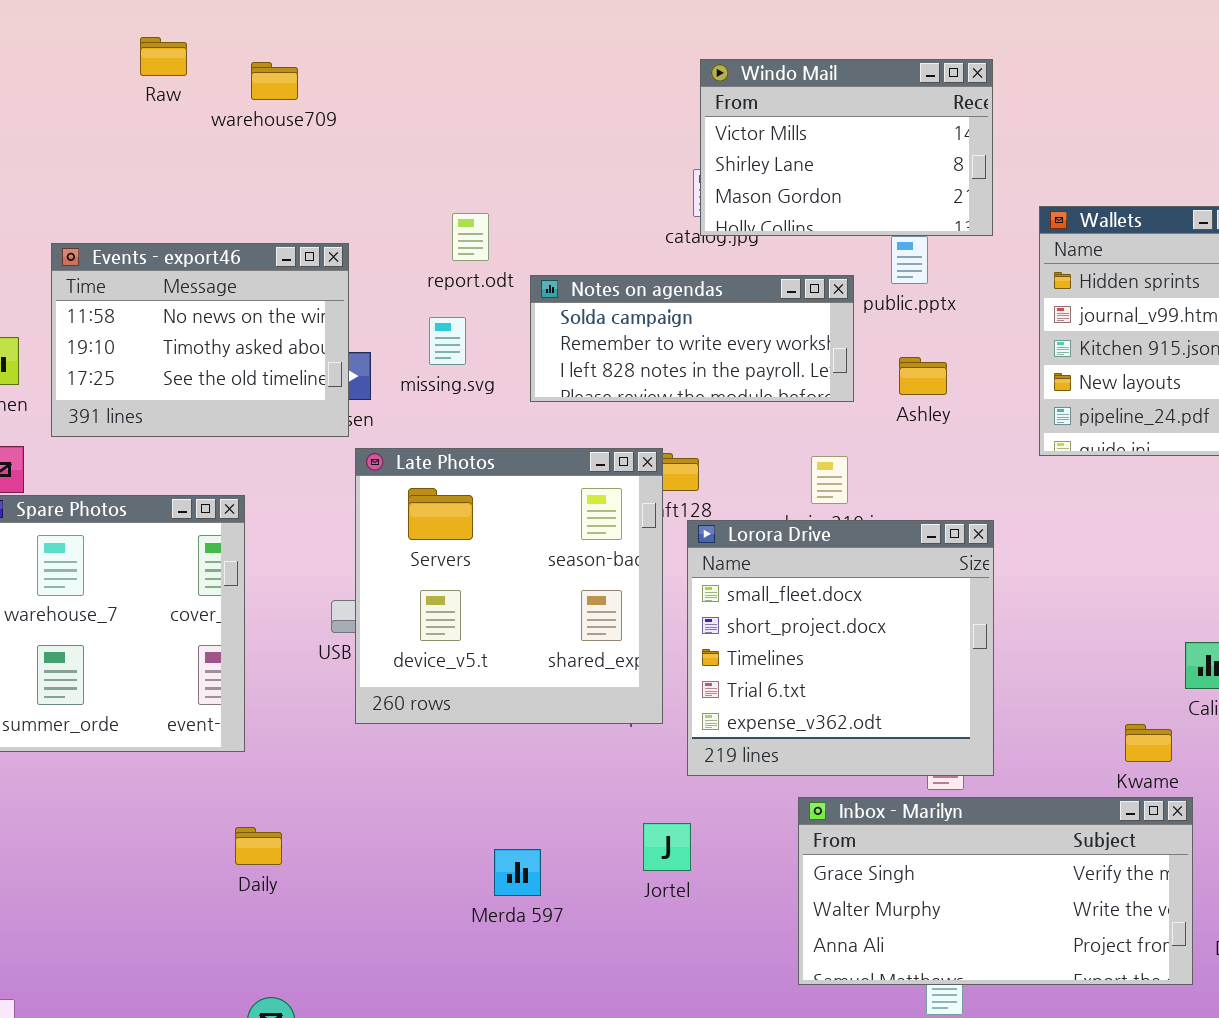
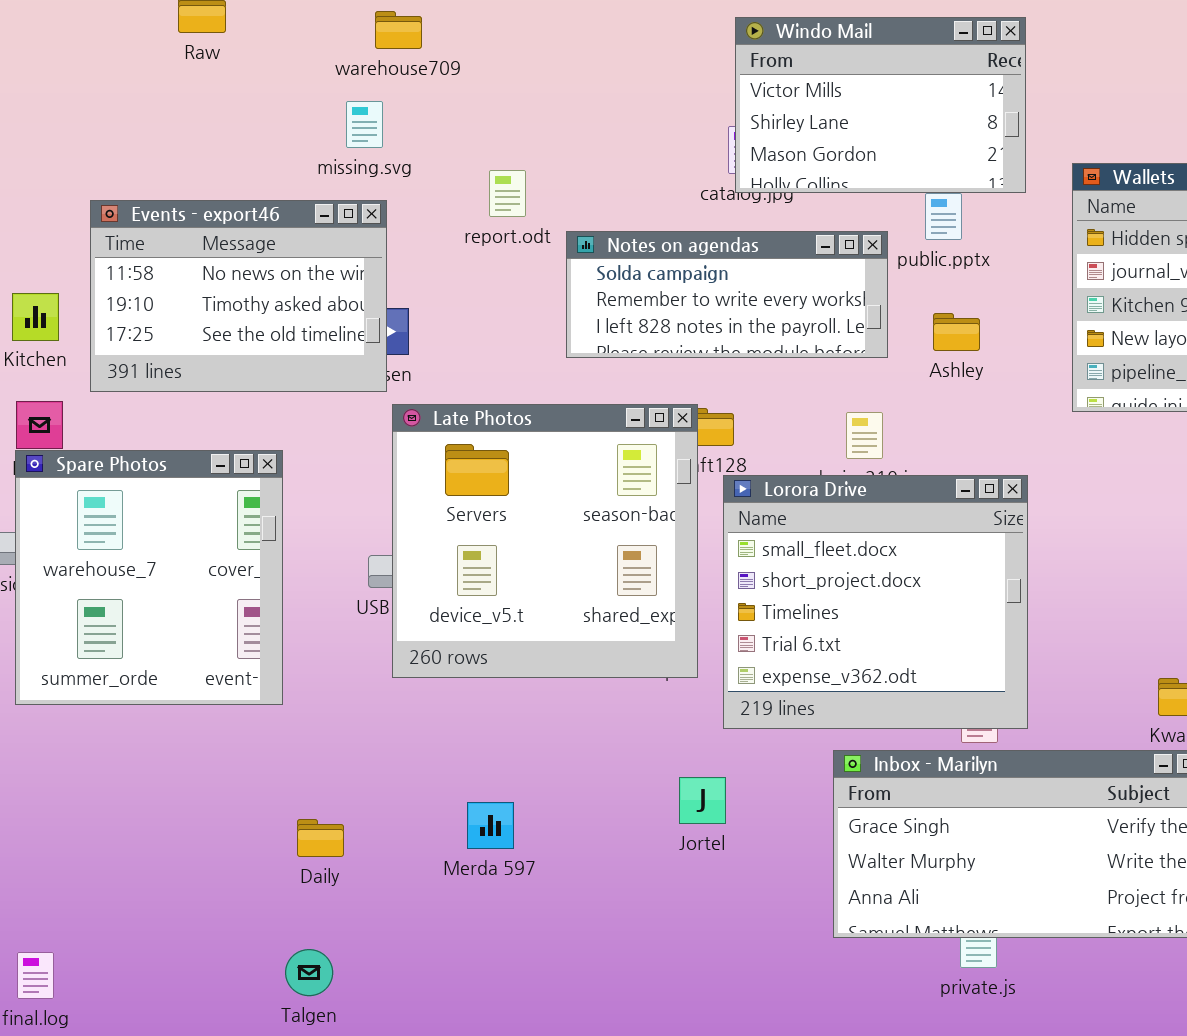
warehouse709: [251,62,298,100] -> [375,11,422,49], moved
missing.svg: [429,317,466,365] -> [346,101,383,148], moved
Daily: [235,827,282,865] -> [297,819,344,857], moved
Merda 597: [494,849,541,896] -> [467,802,514,849], moved

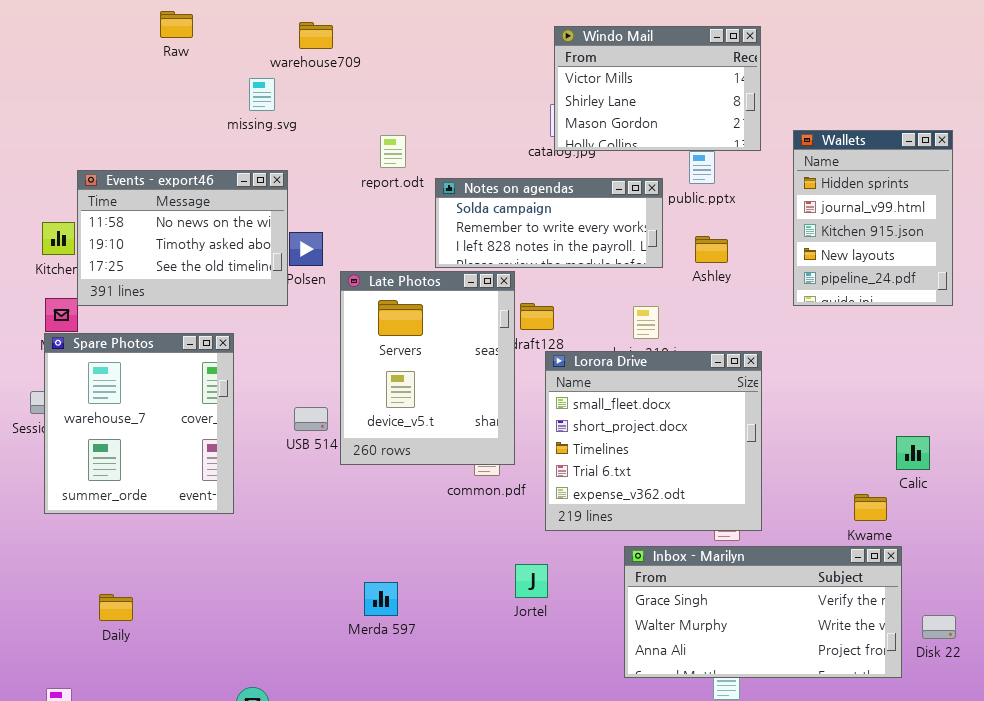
missing.svg: [346,101,383,148] -> [249,78,275,111], moved
Events - export46: [90,200,387,392] -> [77,170,288,306], moved
Late Photos: [392,404,698,678] -> [340,271,515,465], moved, resized
Daily: [297,819,344,857] -> [99,594,133,621], moved

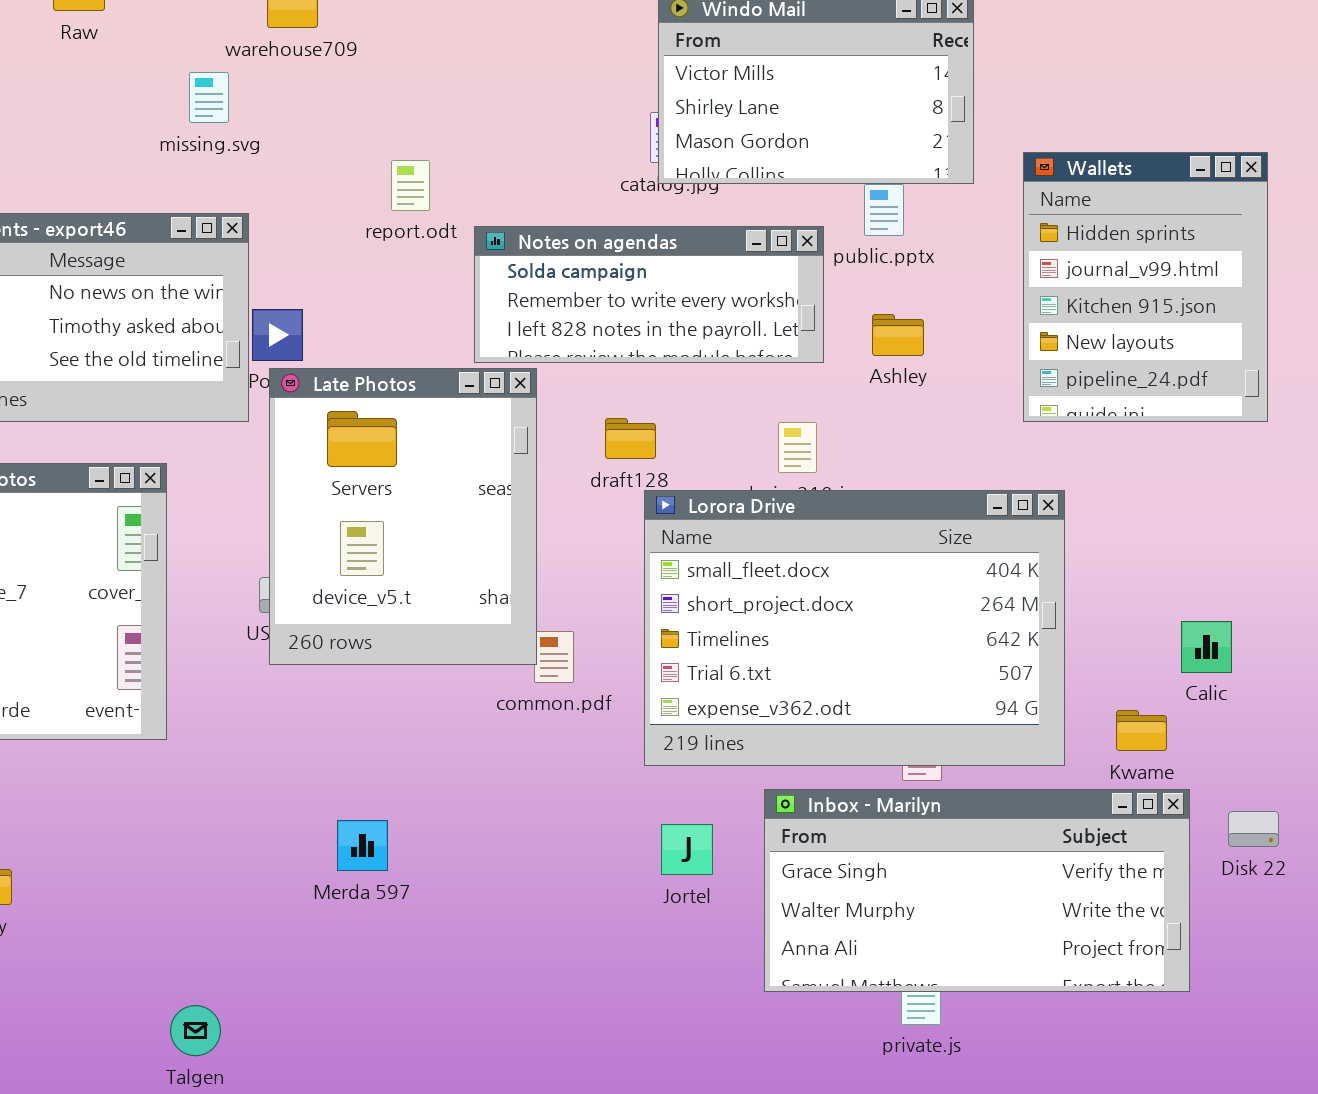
Late Photos: [340,271,515,465] -> [269,368,537,665], moved
Lorora Drive: [545,351,762,531] -> [644,490,1065,766], resized
Jortel: [515,564,548,598] -> [661,824,713,875], moved
Merda 597: [364,582,398,616] -> [337,820,388,871], moved
Disk 22: [922,615,956,639] -> [1228,811,1279,847], moved

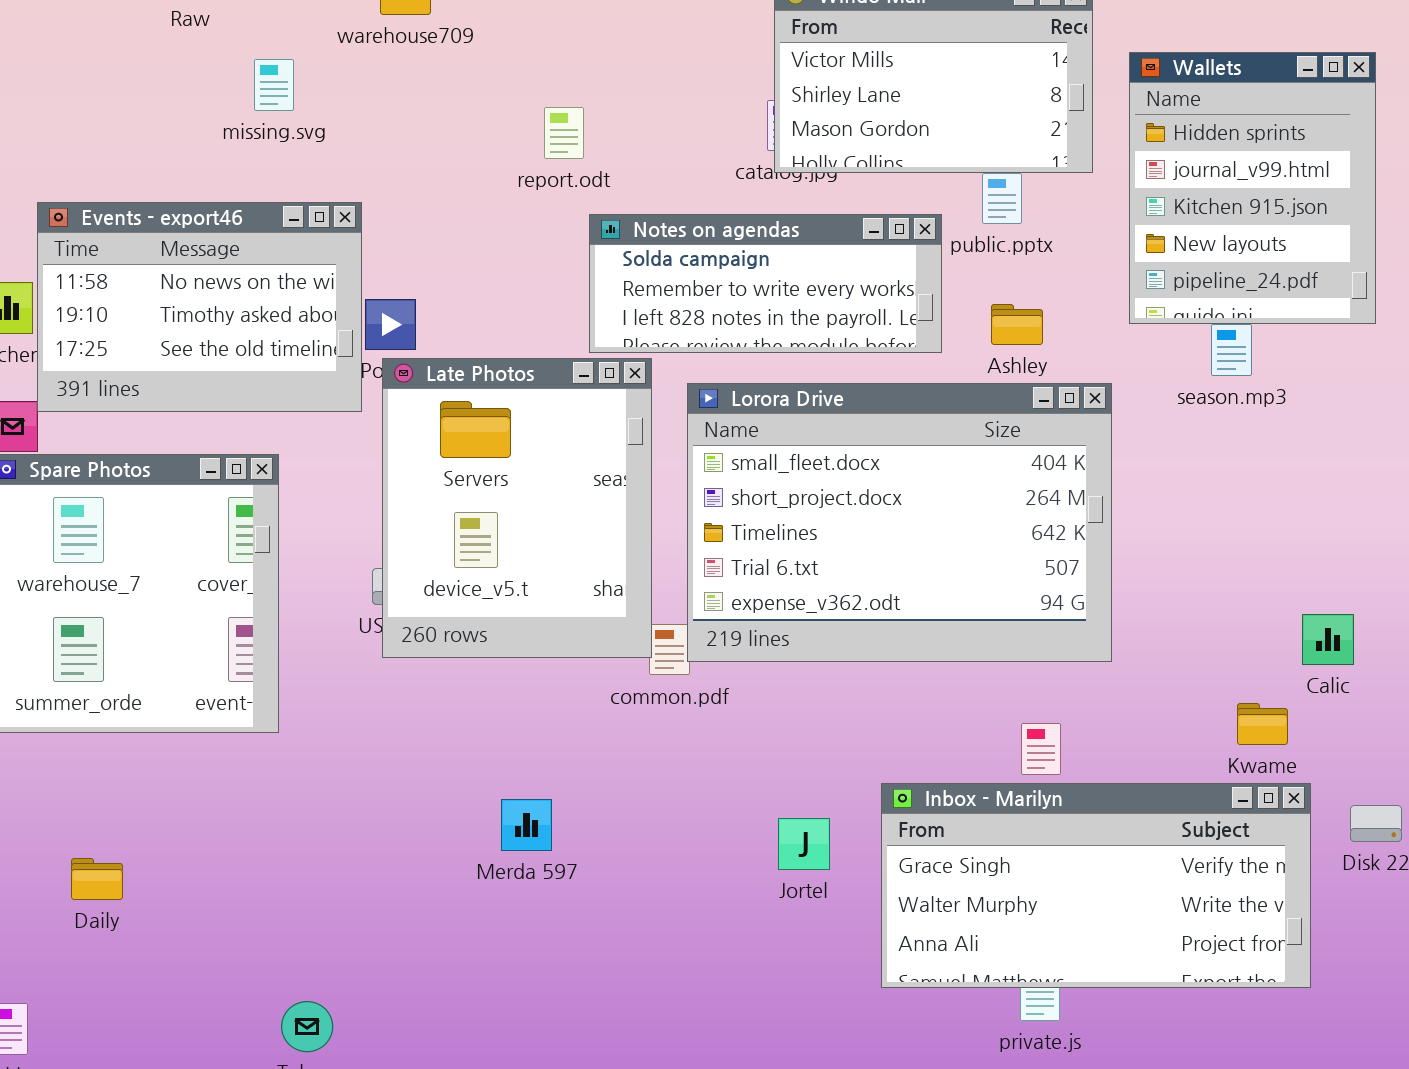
missing.svg: [189,72,229,123] -> [254,59,294,111], moved
Wallets: [1023,152,1268,422] -> [1129,52,1376,324], moved
report.odt: [391,160,430,211] -> [544,107,584,159], moved
Lorora Drive: [644,490,1065,766] -> [687,383,1112,662], moved
Merda 597: [337,820,388,871] -> [501,799,552,851], moved

